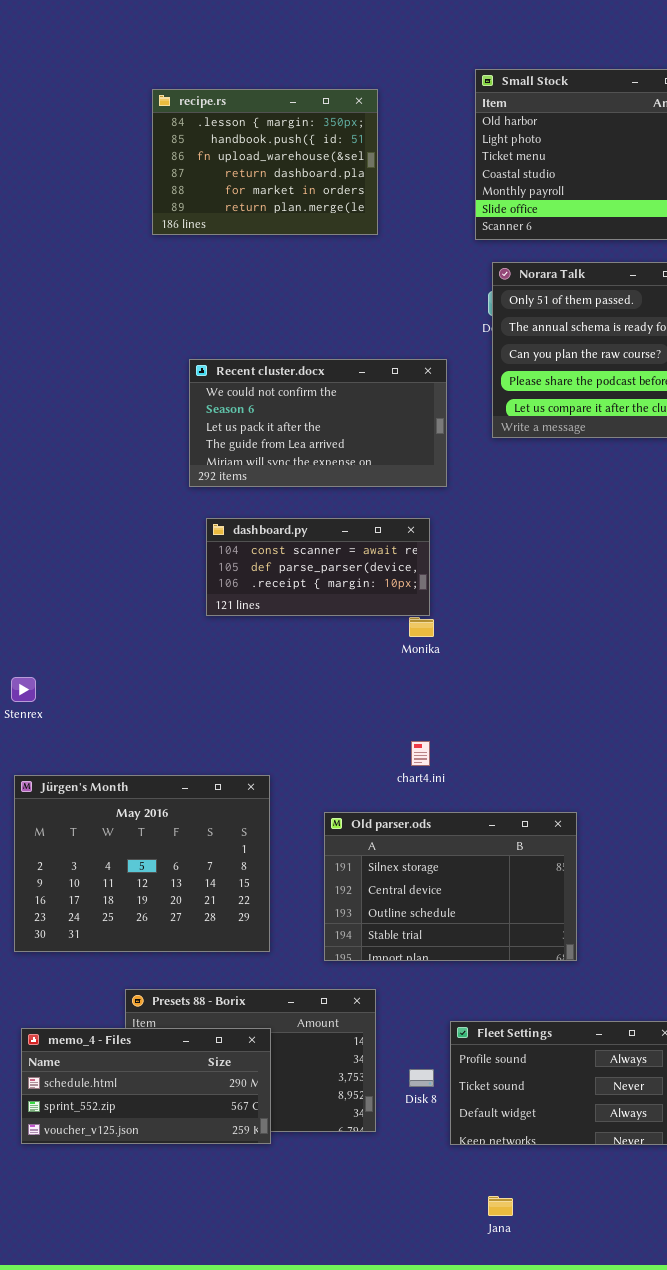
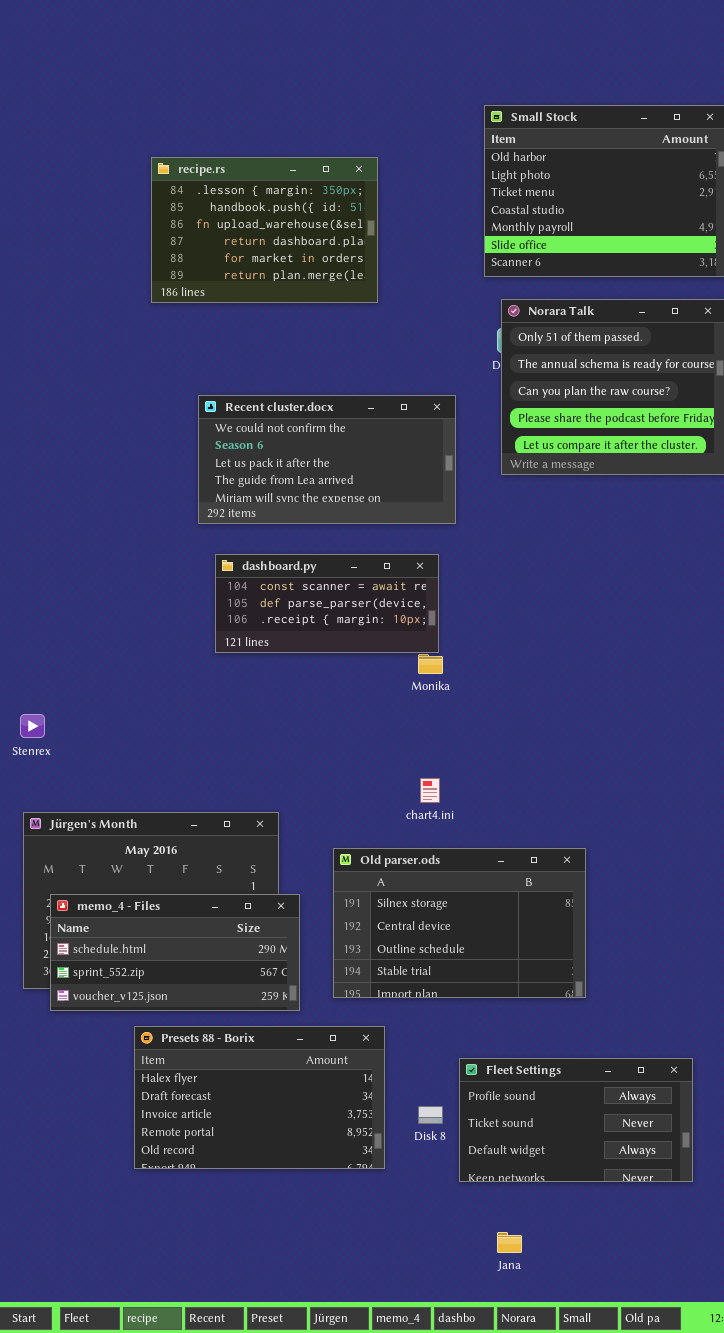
recipe.rs: [152,89,378,235] -> [151,157,378,303], moved
memo_4 - Files: [21,1028,271,1144] -> [50,894,300,1011], moved

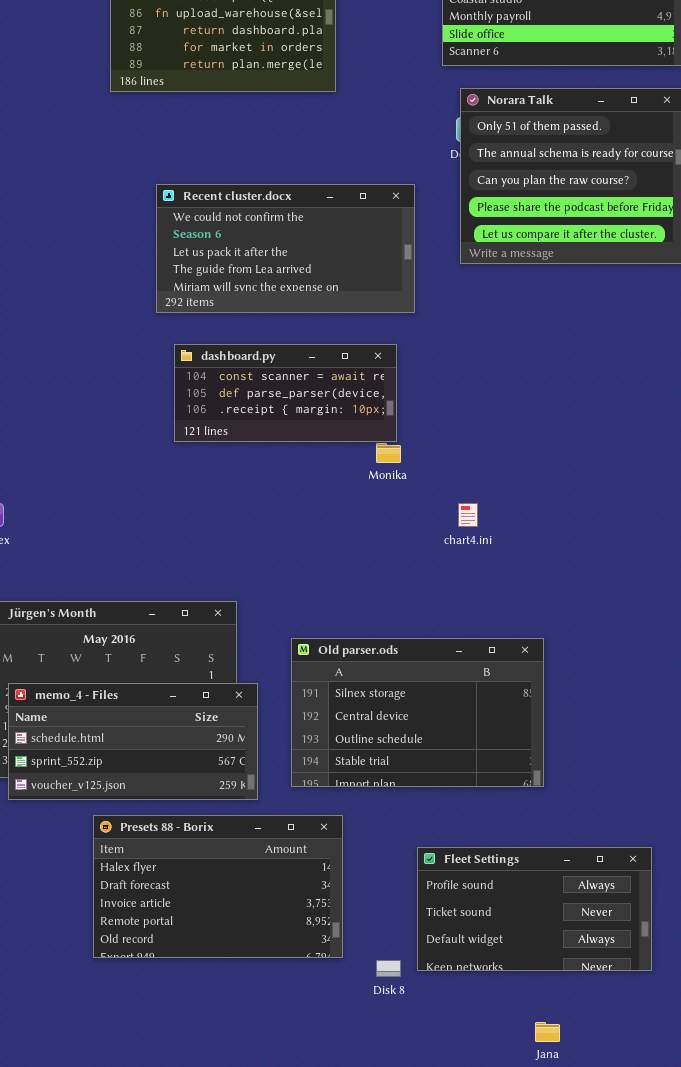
chart4.ini: [420,778,440,803] -> [458,503,478,527], moved
Disk 8: [418,1106,443,1124] -> [376,960,401,977], moved
Jana: [497,1232,522,1253] -> [535,1022,560,1042], moved

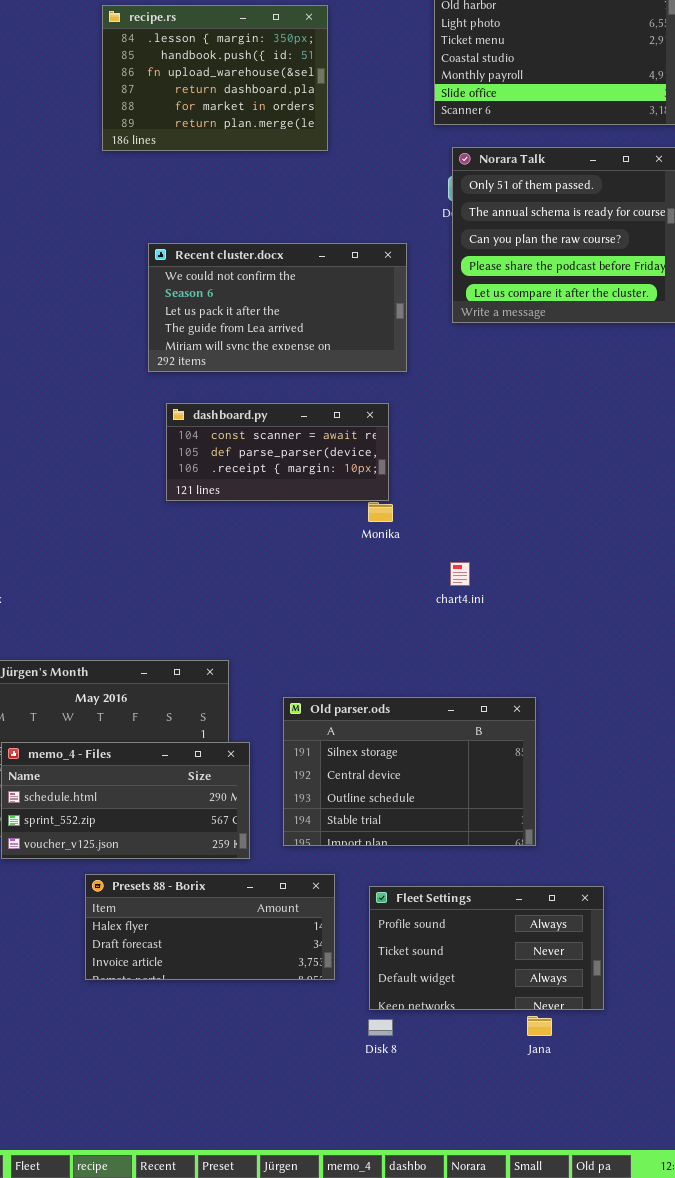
Presets 88 - Borix: [93,815,343,958] -> [85,874,335,980], resized
Fleet Settings: [417,847,652,971] -> [369,886,604,1010], moved
Jana: [535,1022,560,1042] -> [527,1016,552,1036], moved

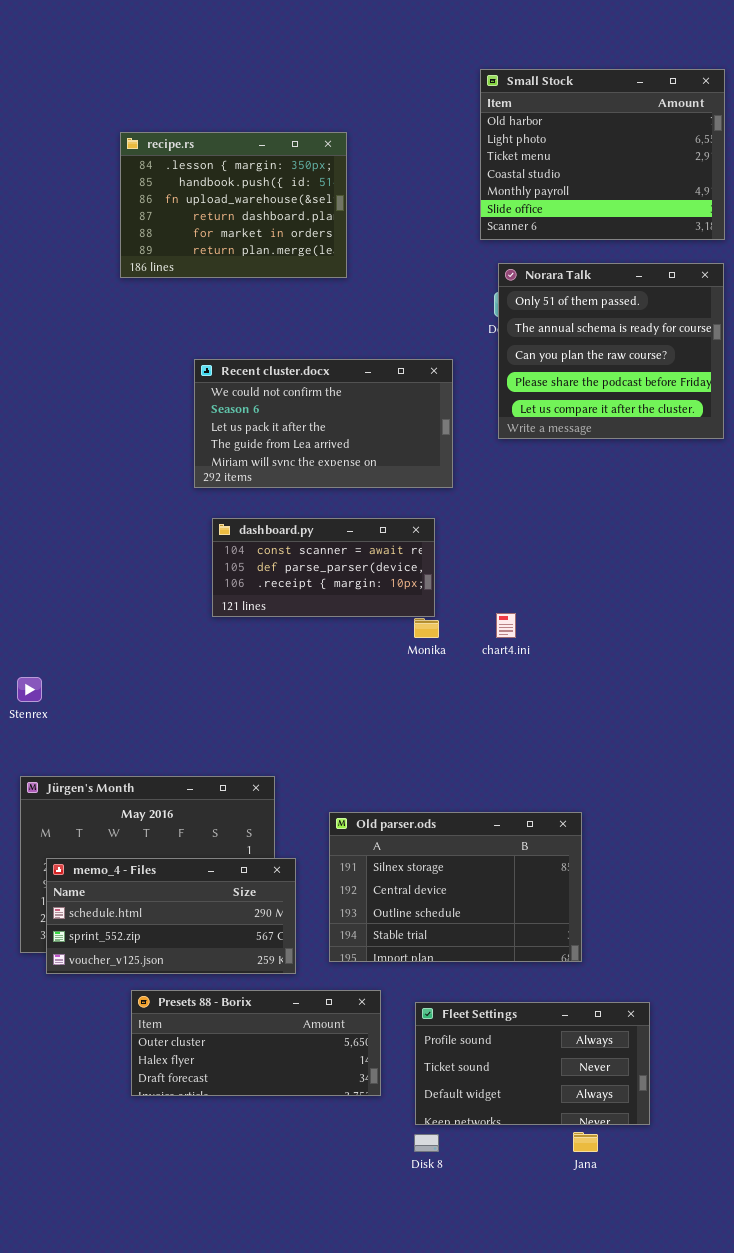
recipe.rs: [102,5,328,151] -> [120,132,347,278], moved
chart4.ini: [450,562,470,586] -> [496,613,516,638], moved
Presets 88 - Borix: [85,874,335,980] -> [131,990,381,1096], scrolled up 1 row

